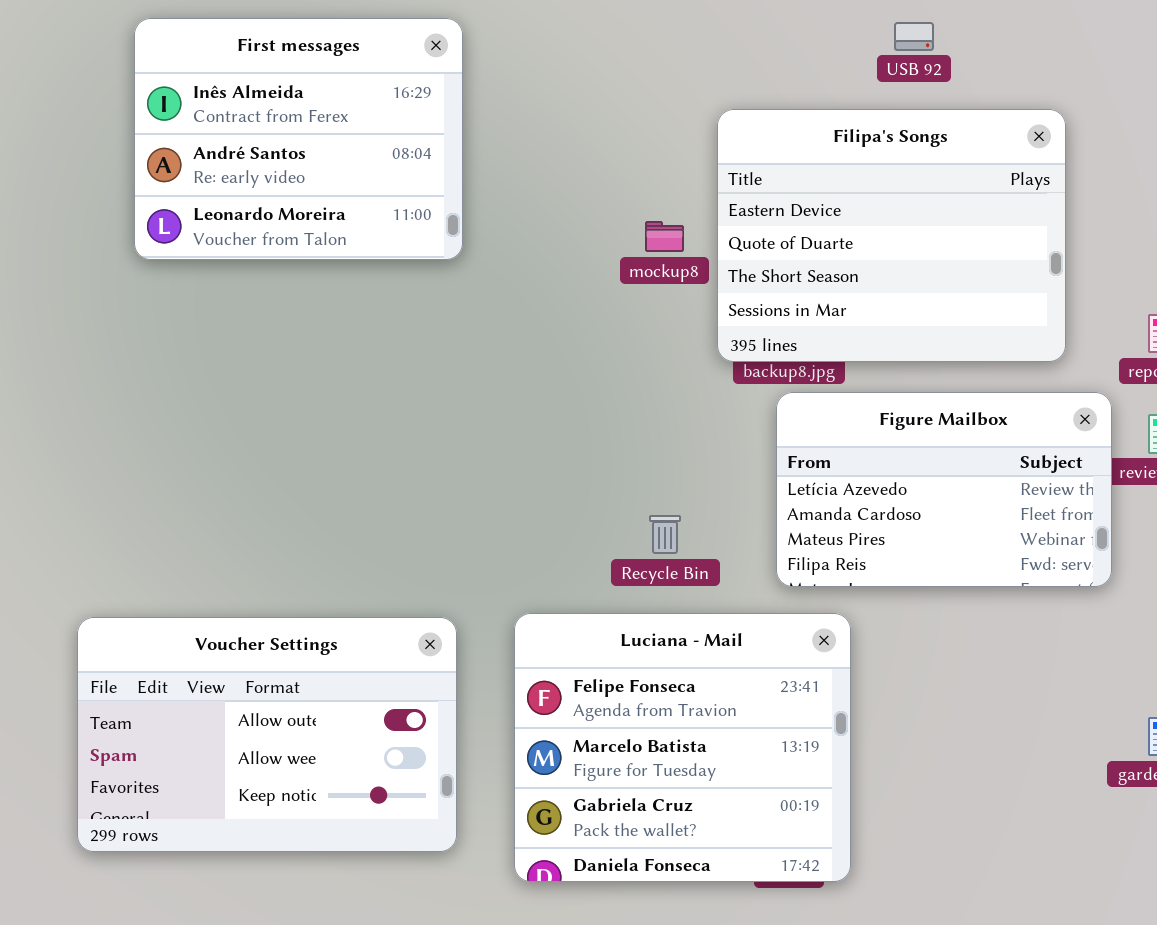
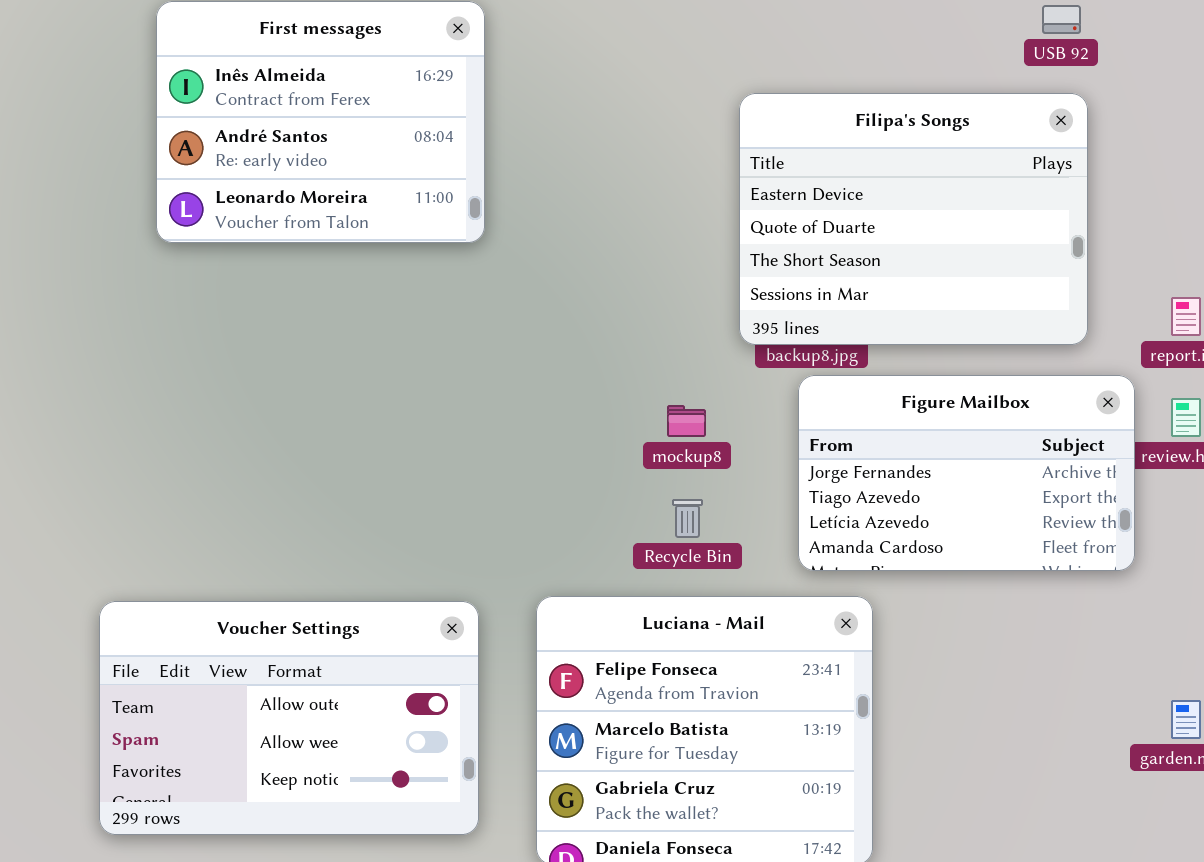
USB 92: [894,22,934,51] -> [1042,5,1081,34], moved
mockup8: [645,221,684,252] -> [667,405,706,437], moved
Figure Mailbox: [776,392,1112,587] -> [798,375,1135,571], scrolled up 2 rows

